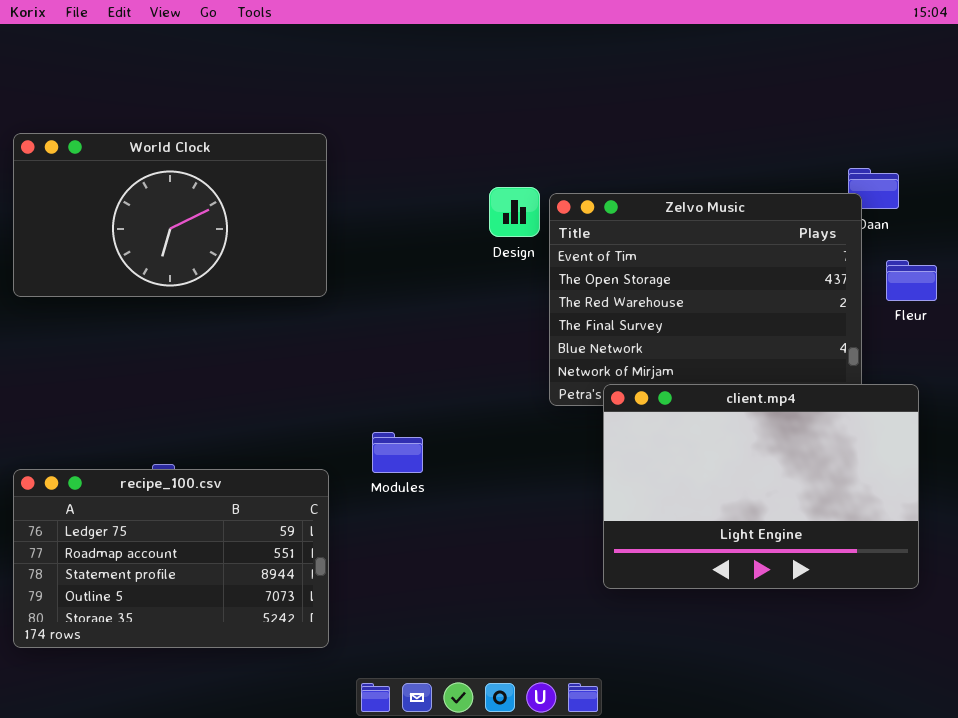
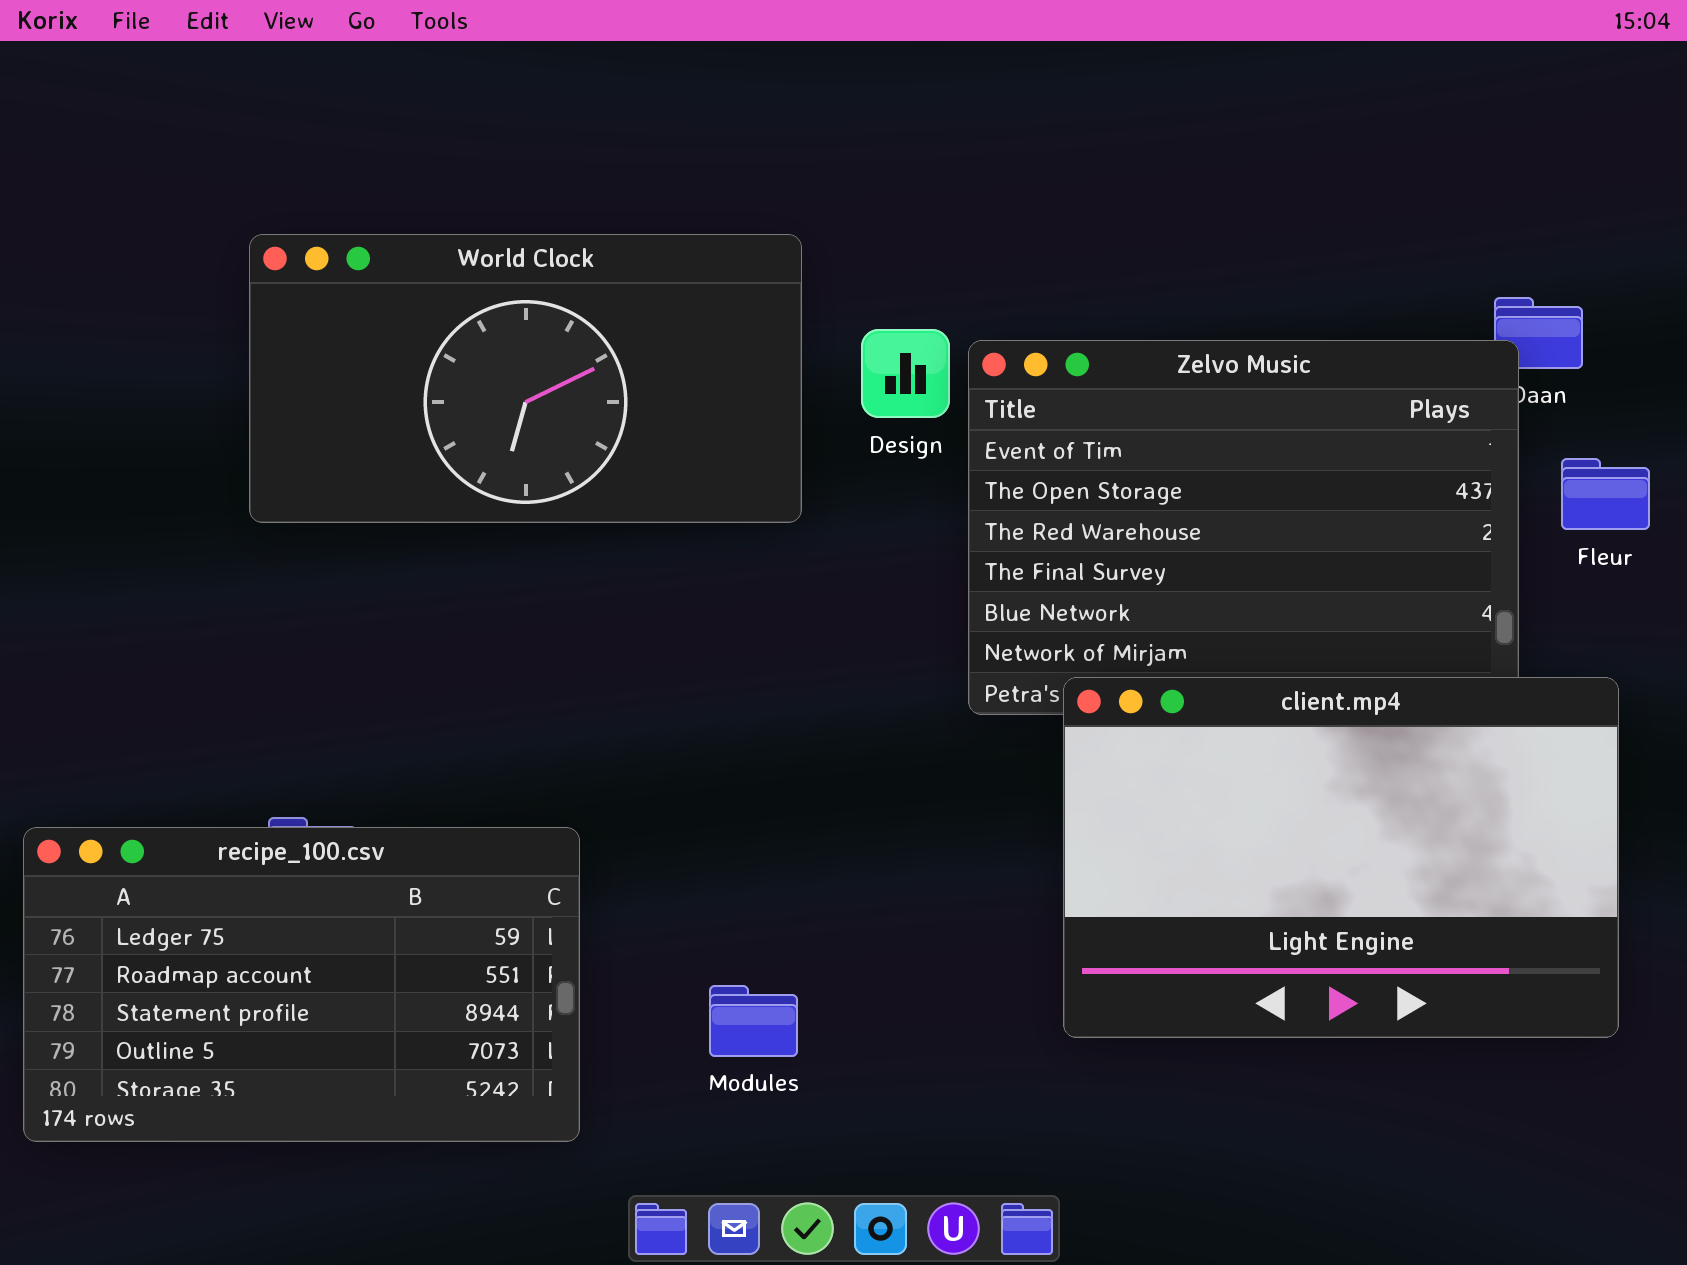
World Clock: [13,133,327,297] -> [249,234,802,523], moved
Modules: [372,432,423,473] -> [709,985,798,1057], moved

